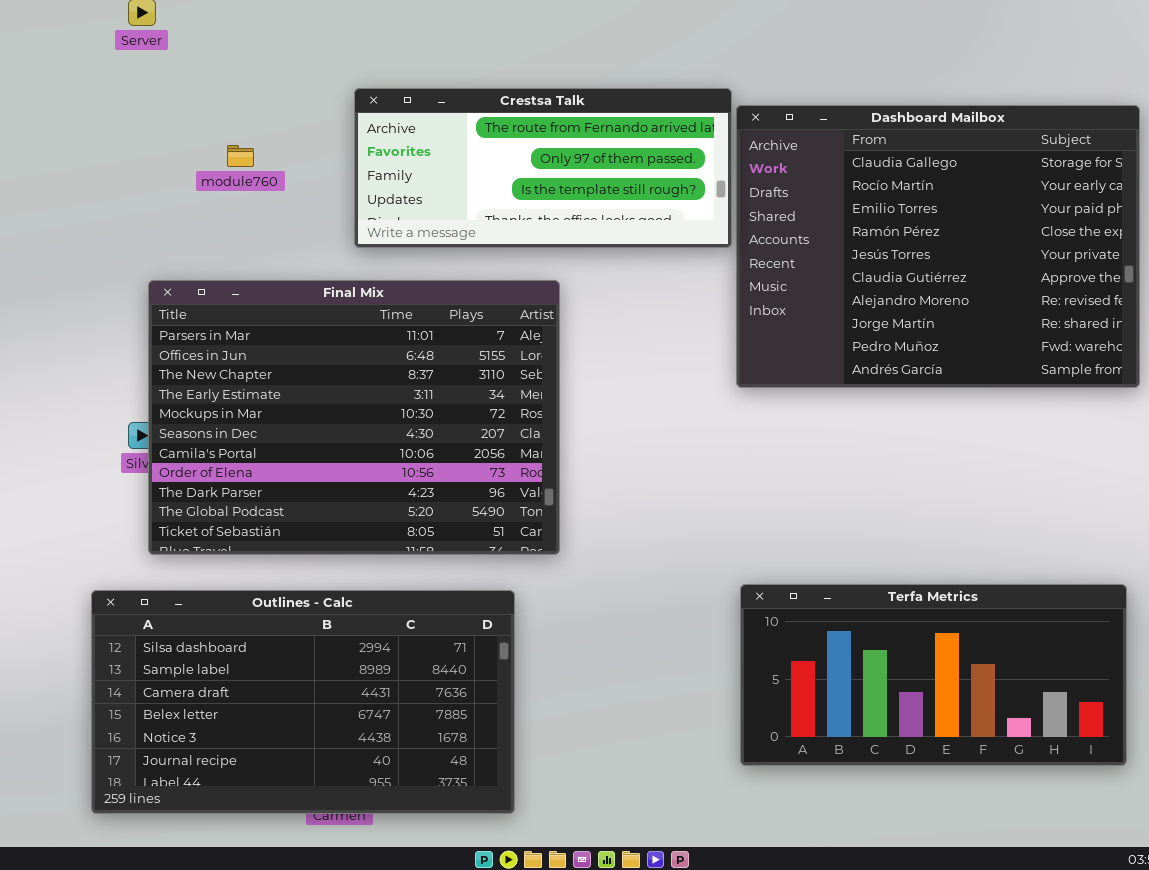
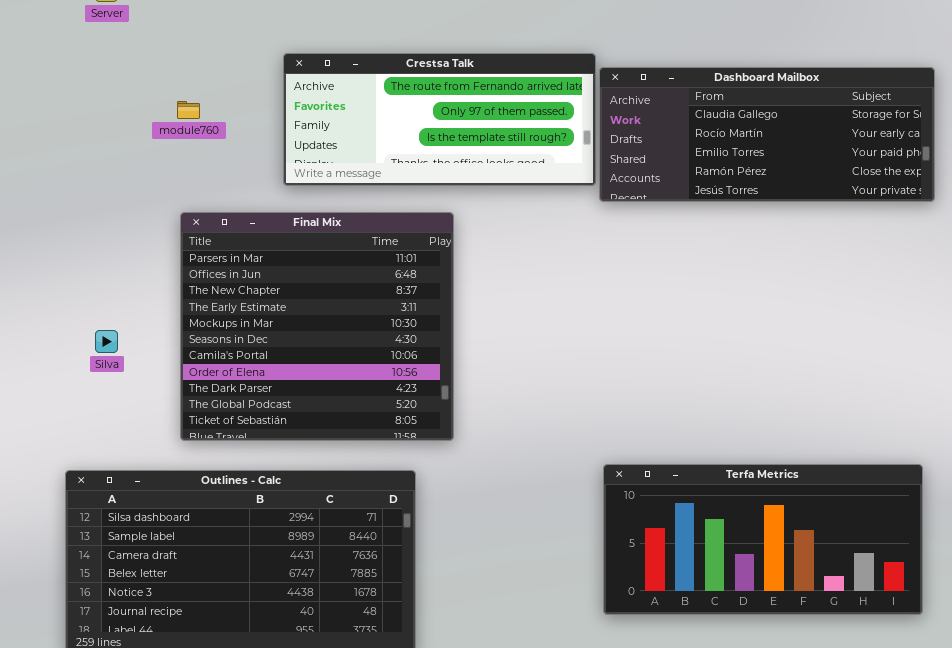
Dashboard Mailbox: [736,105,1140,388] -> [599,67,935,202], resized
Final Mix: [148,280,560,555] -> [180,212,454,441], resized

